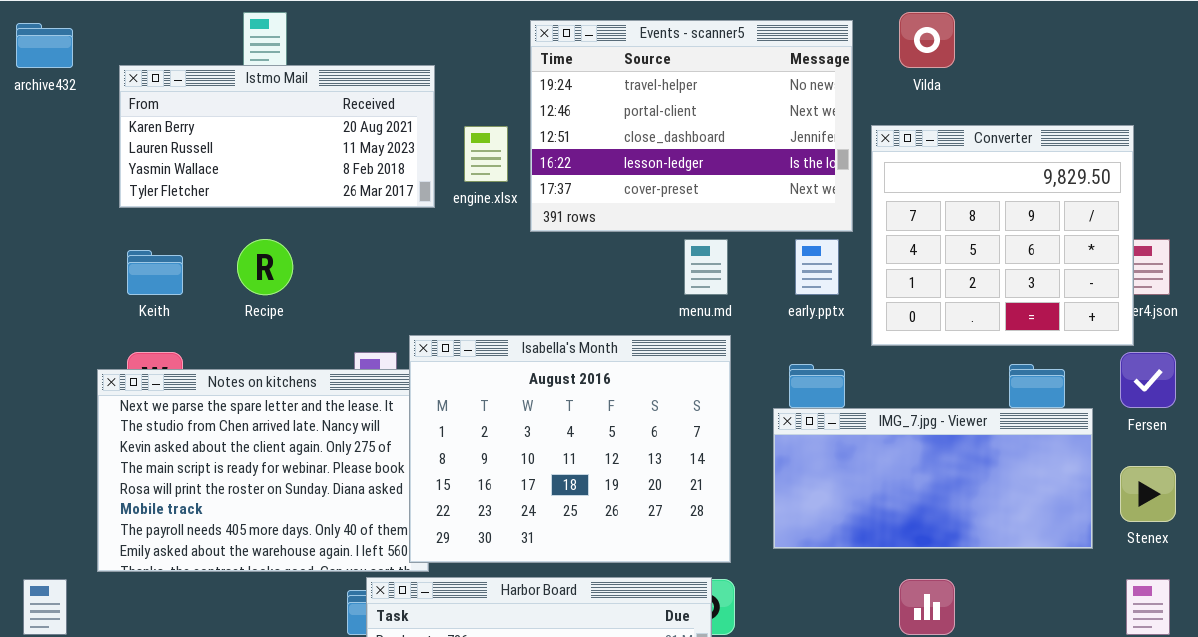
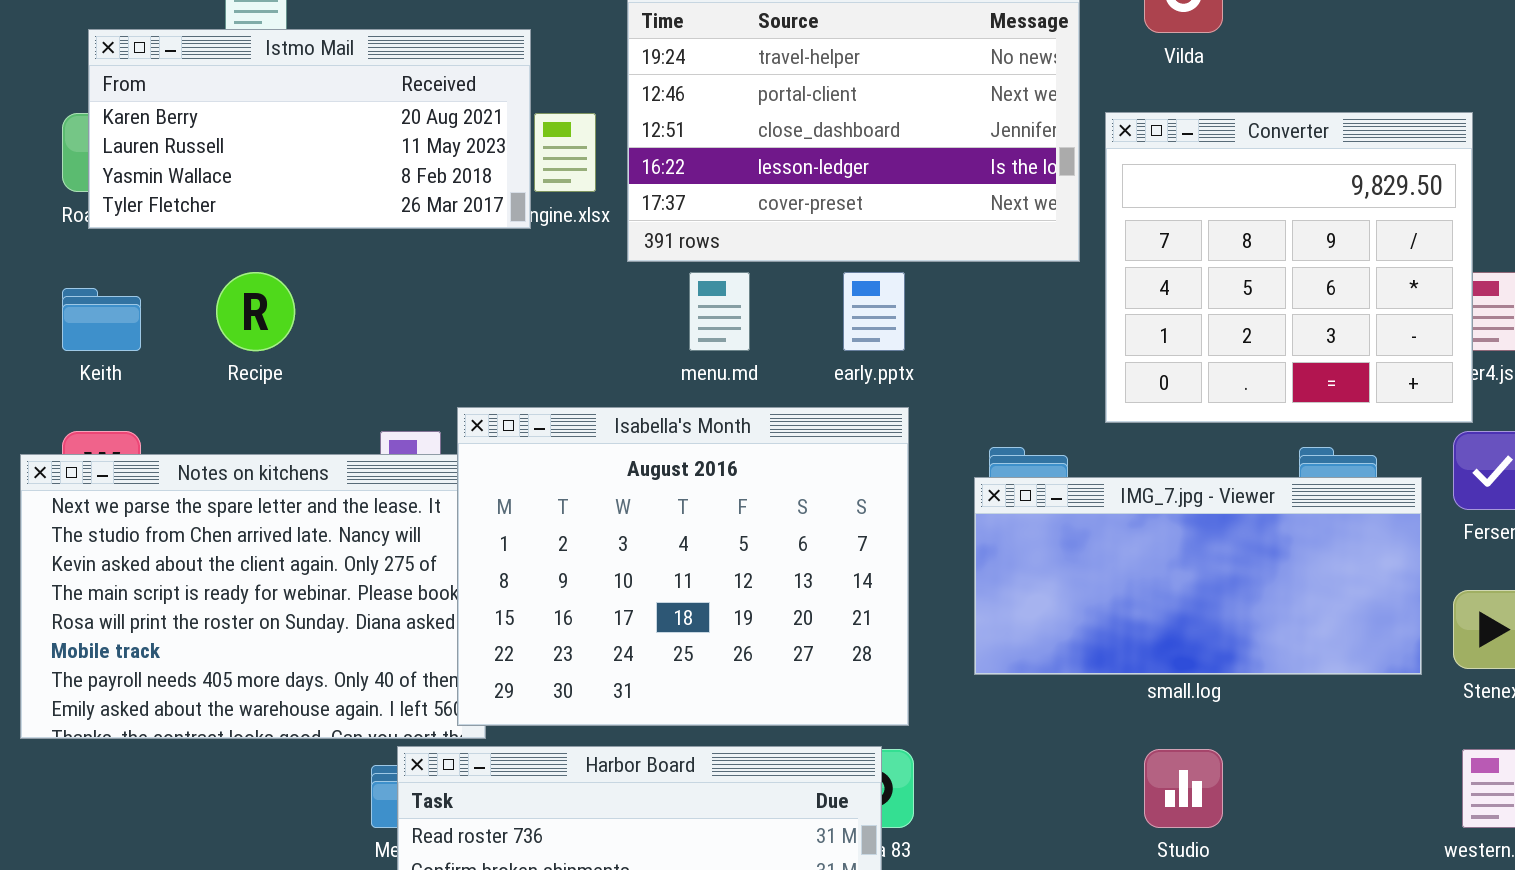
Istmo Mail: [119,65,435,208] -> [88,29,531,229], moved
menu.md: [684,239,728,295] -> [689,272,750,351], moved
early.pptx: [795,239,839,295] -> [843,272,905,351], moved
IMG_7.jpg - Viewer: [773,408,1093,549] -> [974,477,1422,675], moved

